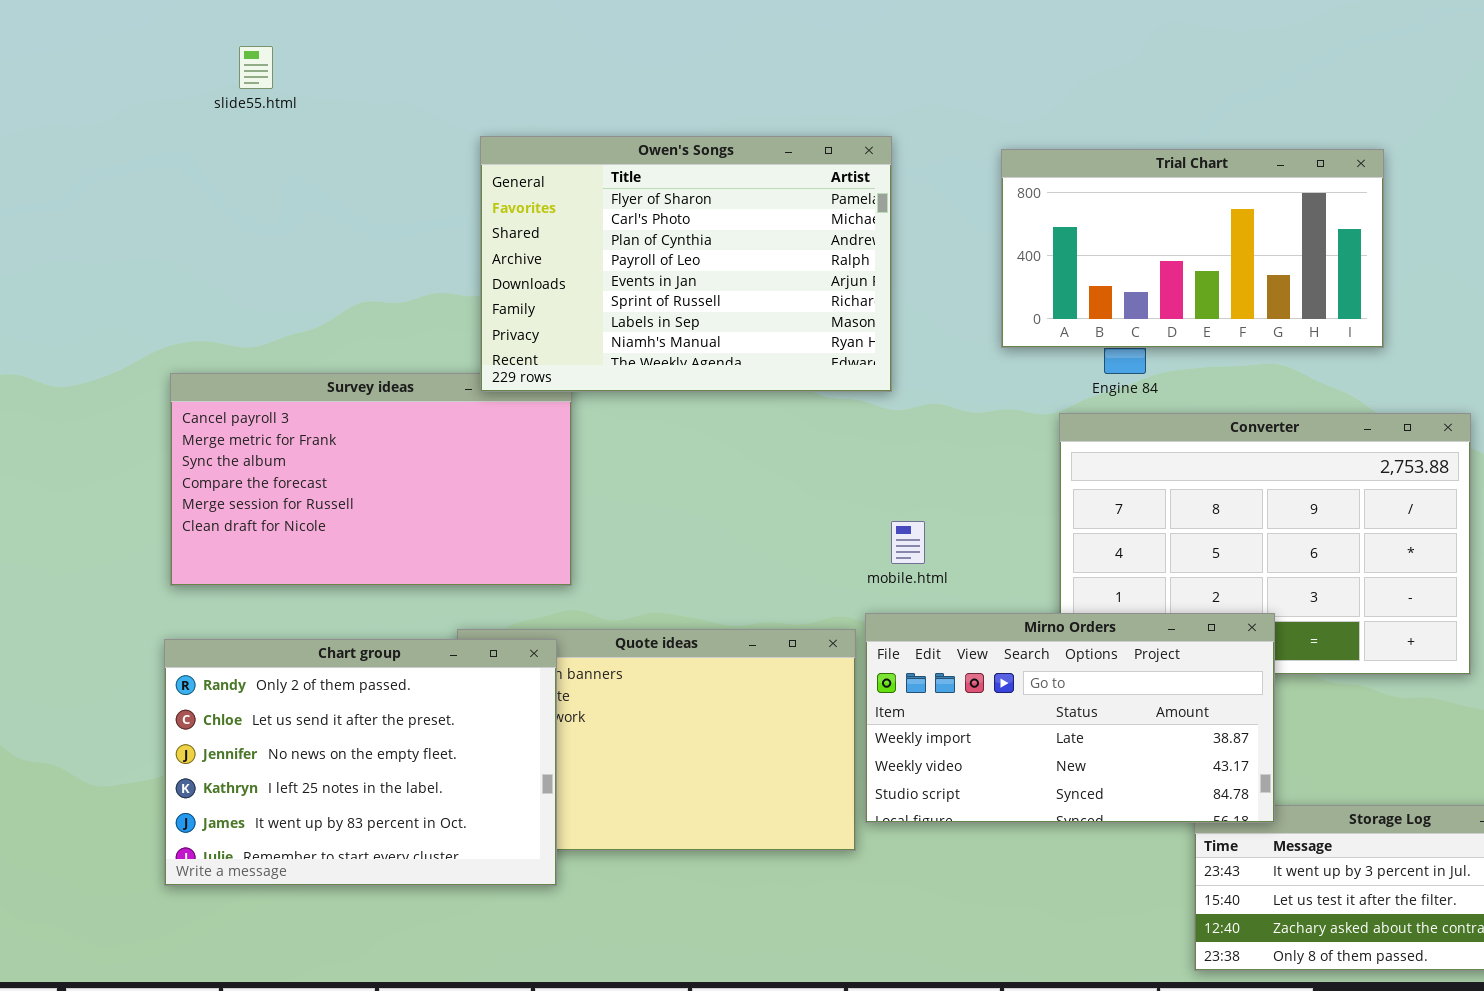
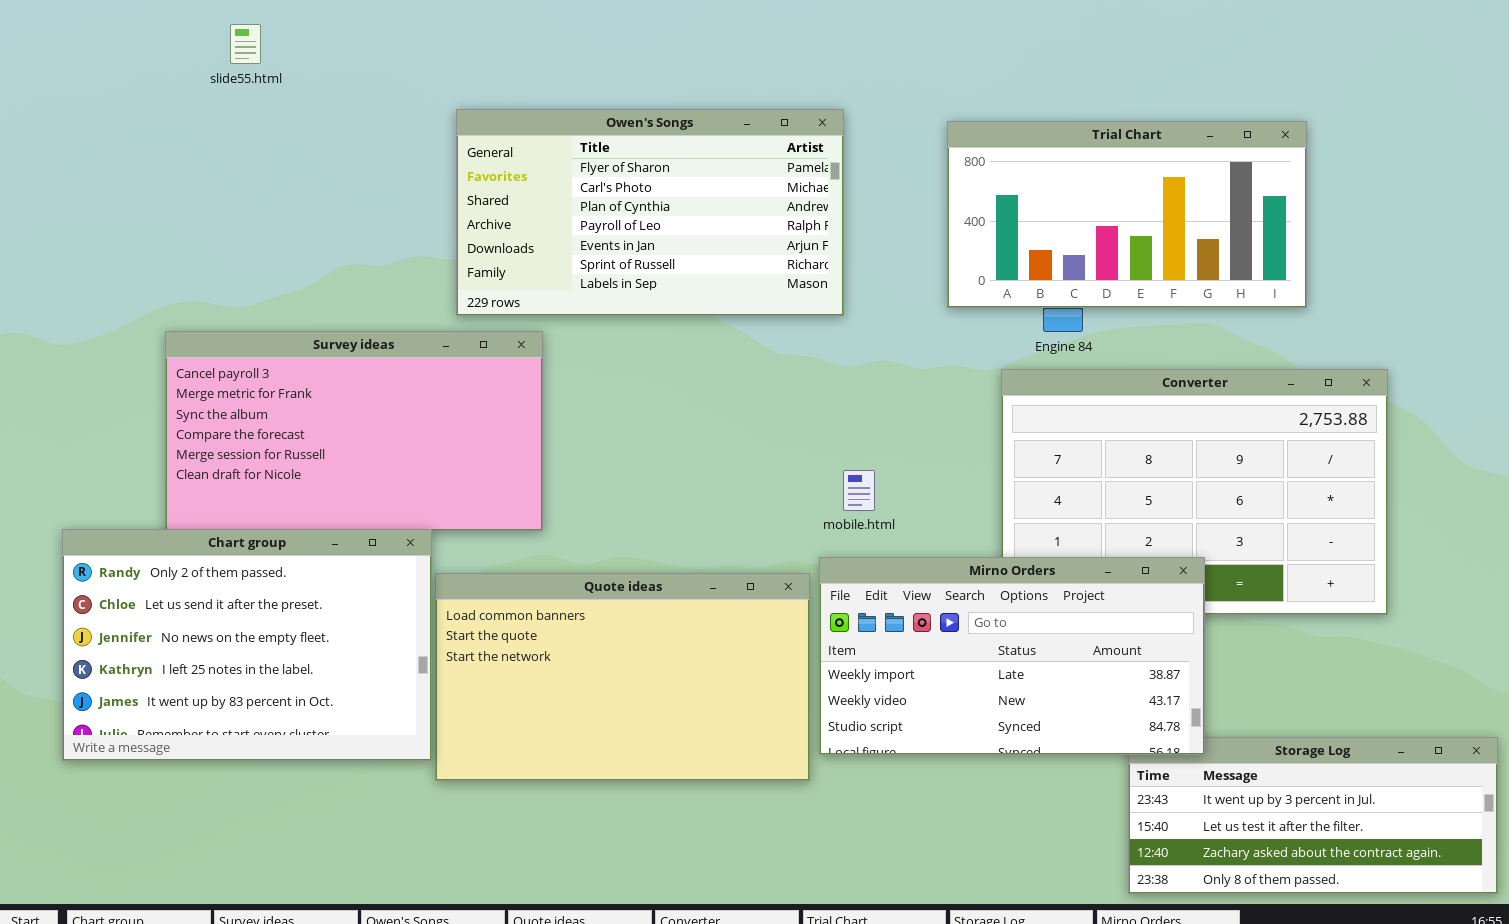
Owen's Songs: [480,136,892,392] -> [456,109,844,316], resized
Chart group: [164,639,557,886] -> [62,529,432,761], moved

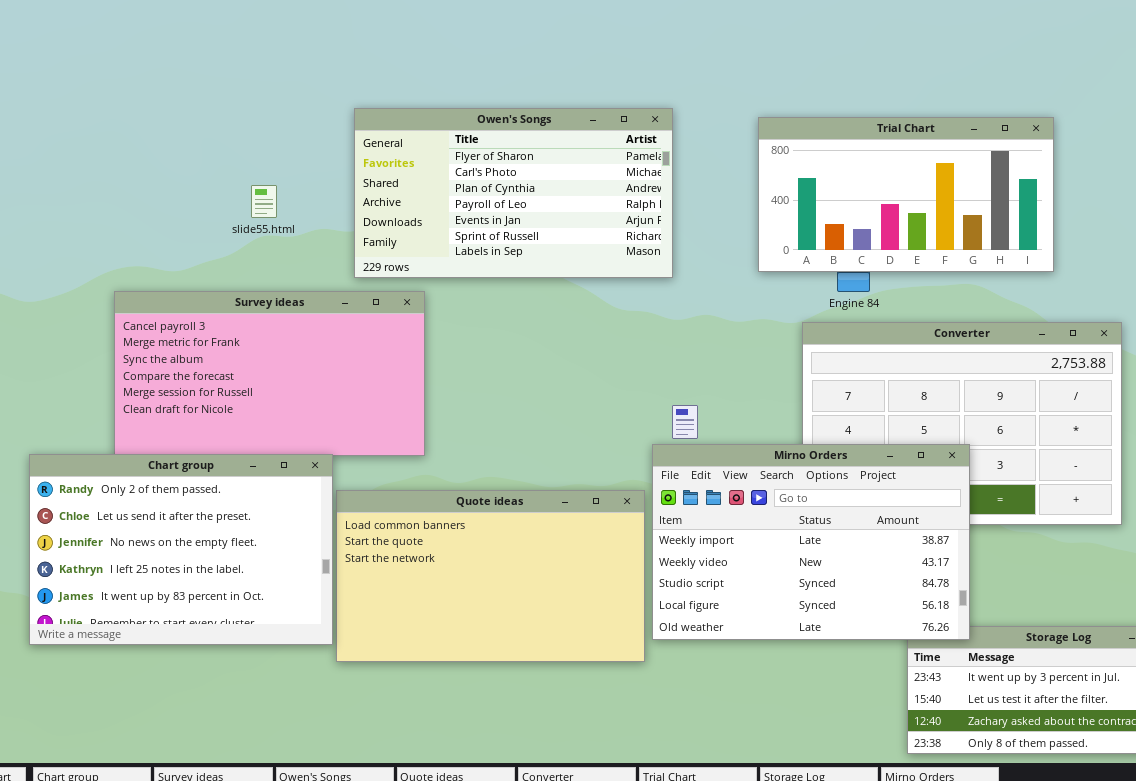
slide55.html: [230,24,261,64] -> [251,185,277,218], moved
Mirno Orders: [819,557,1205,755] -> [652,444,970,640], resized

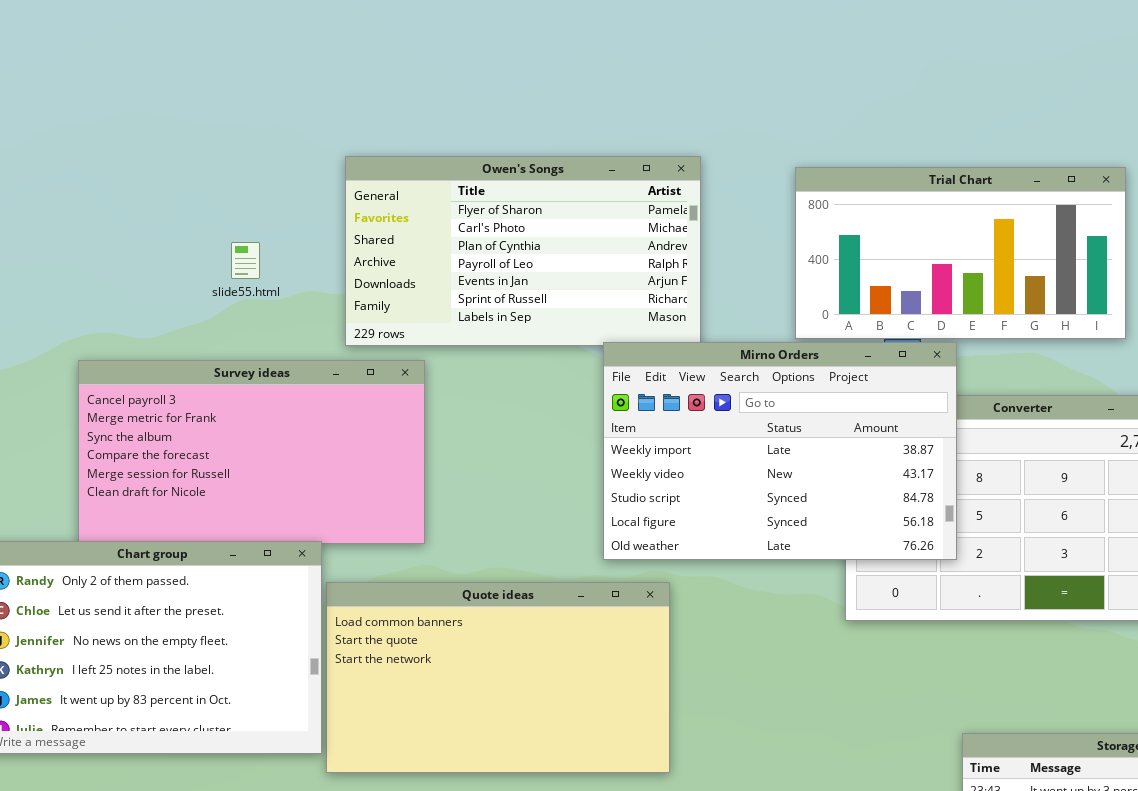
Mirno Orders: [652,444,970,640] -> [603,342,957,560], moved

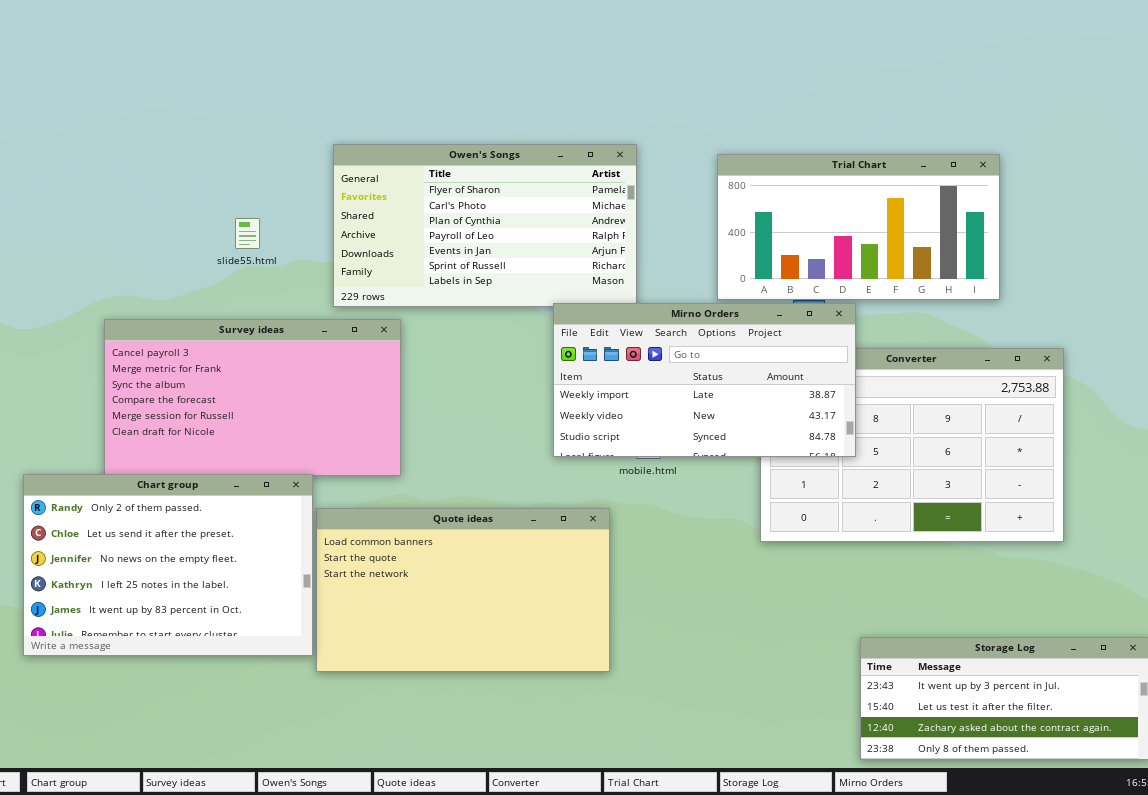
Mirno Orders: [603,342,957,560] -> [553,303,856,457], resized

